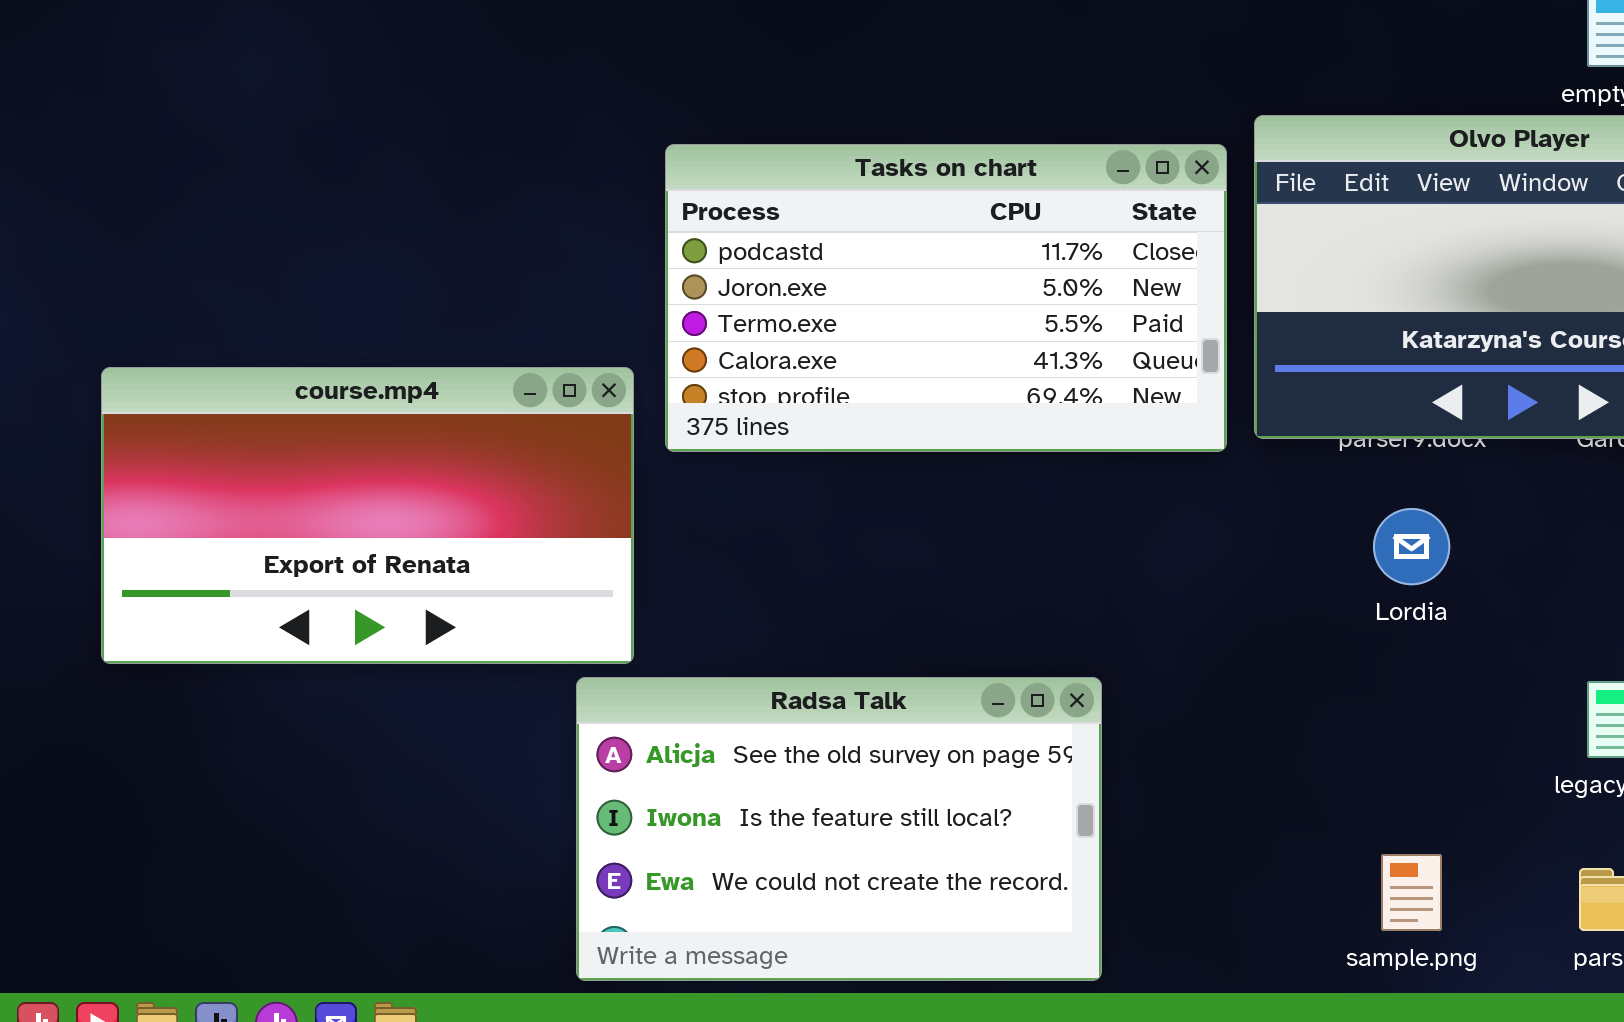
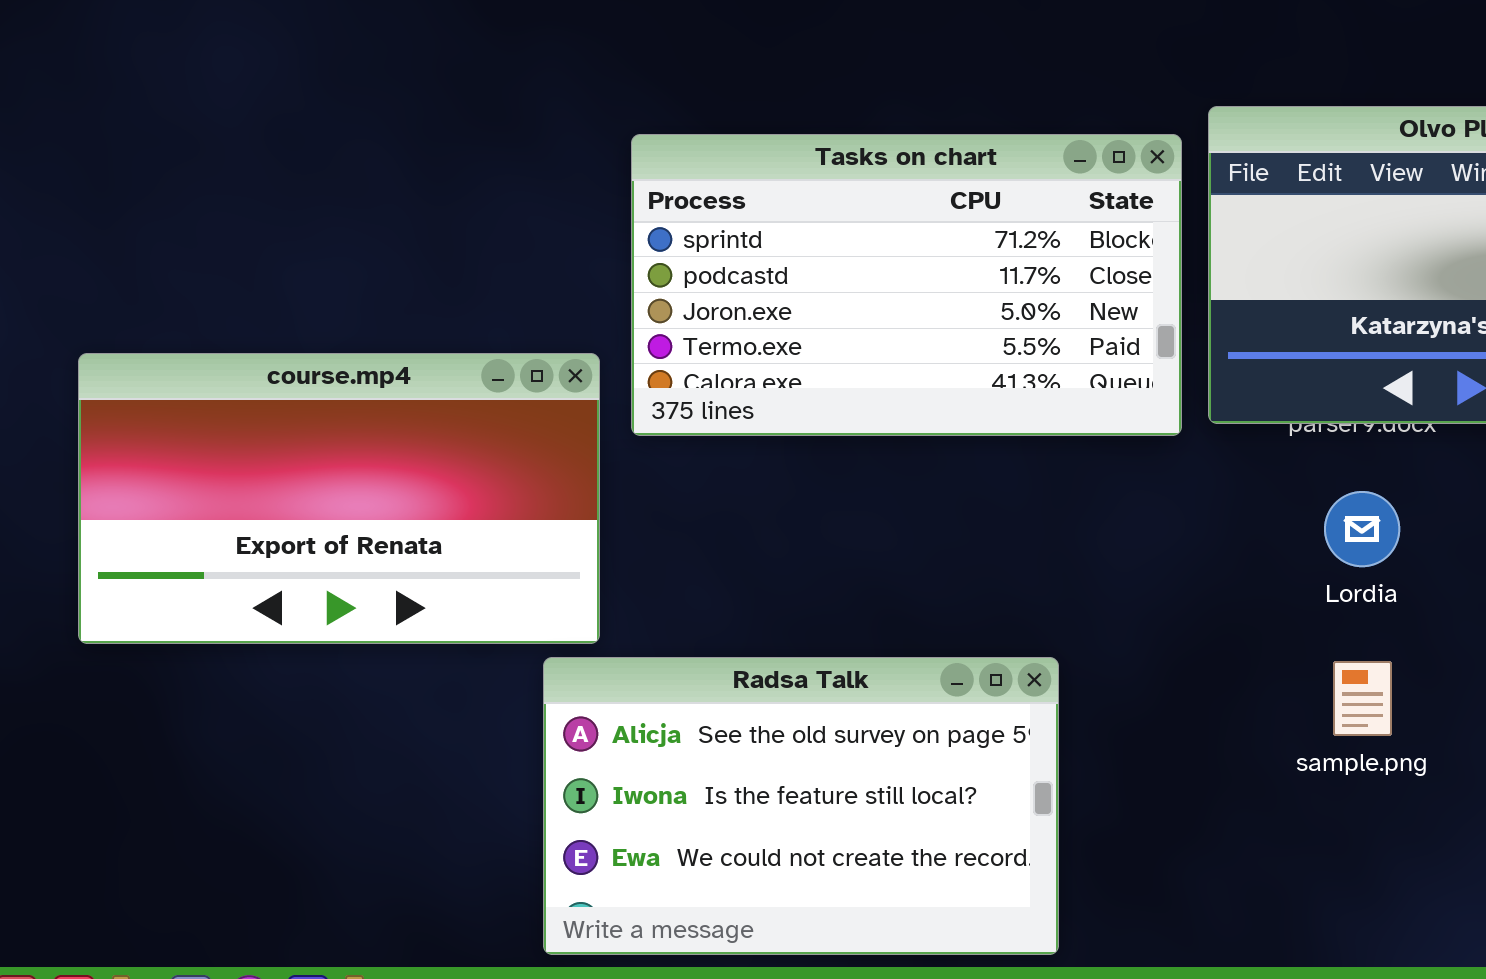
Tasks on chart: [665,144,1227,452] -> [631,134,1182,436], scrolled up 1 row
sample.png: [1381,854,1442,931] -> [1333,661,1392,736], moved

